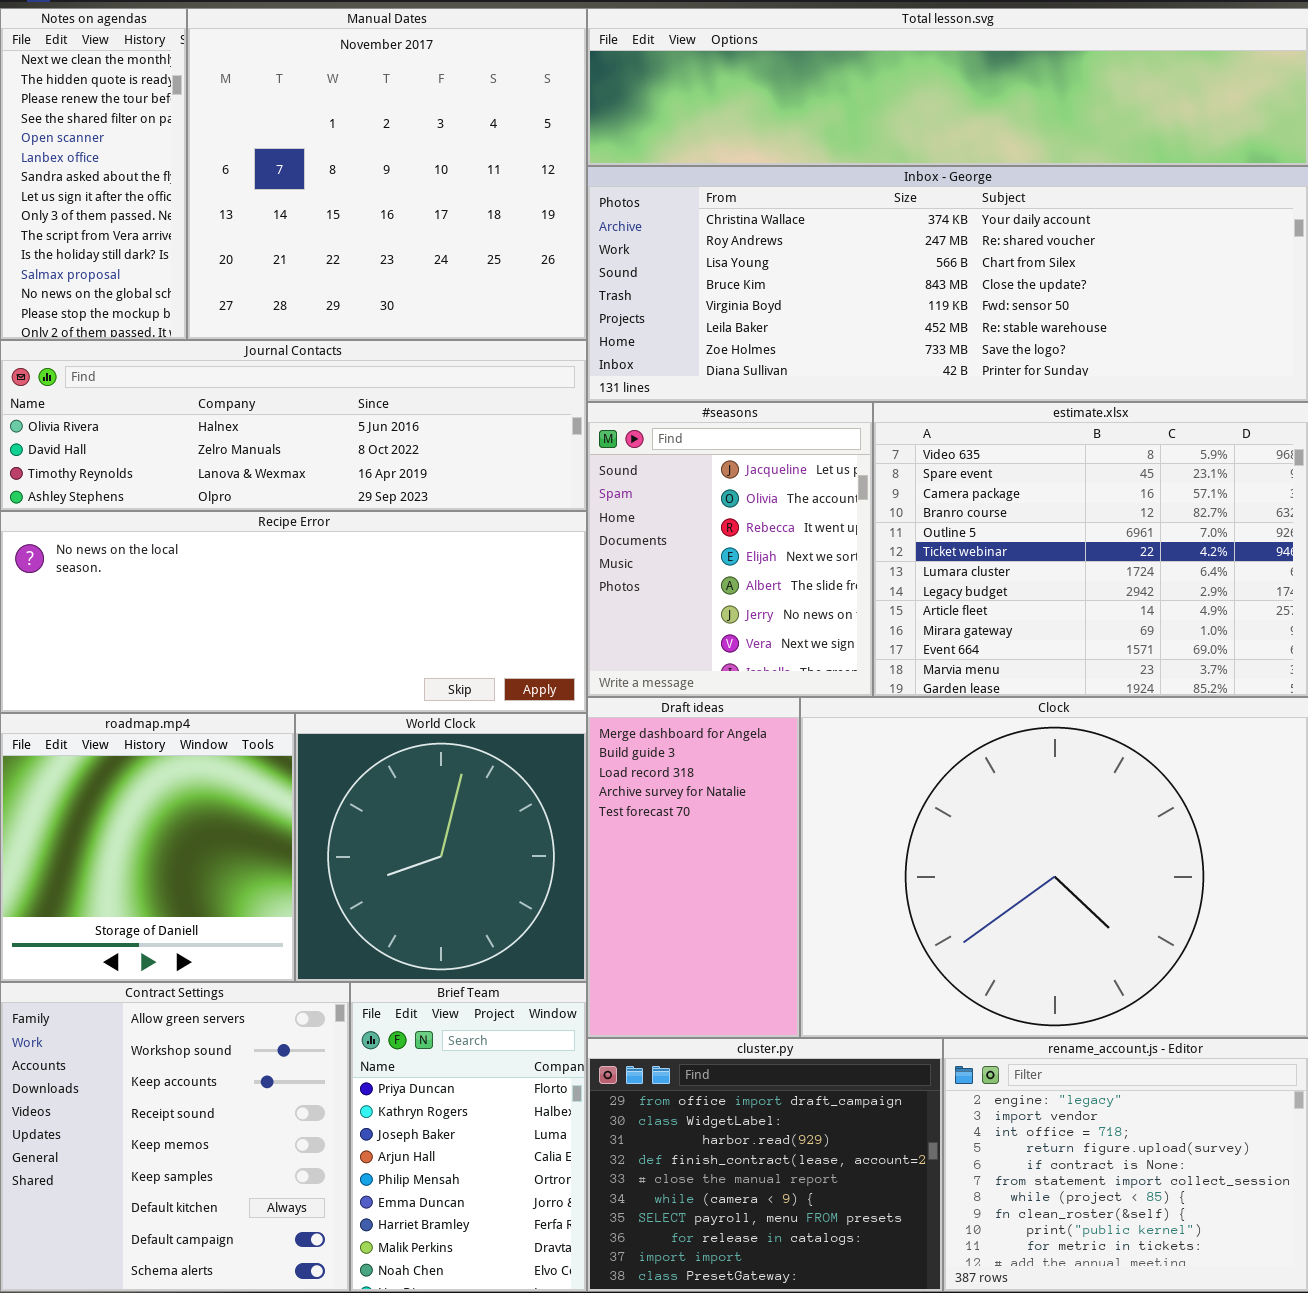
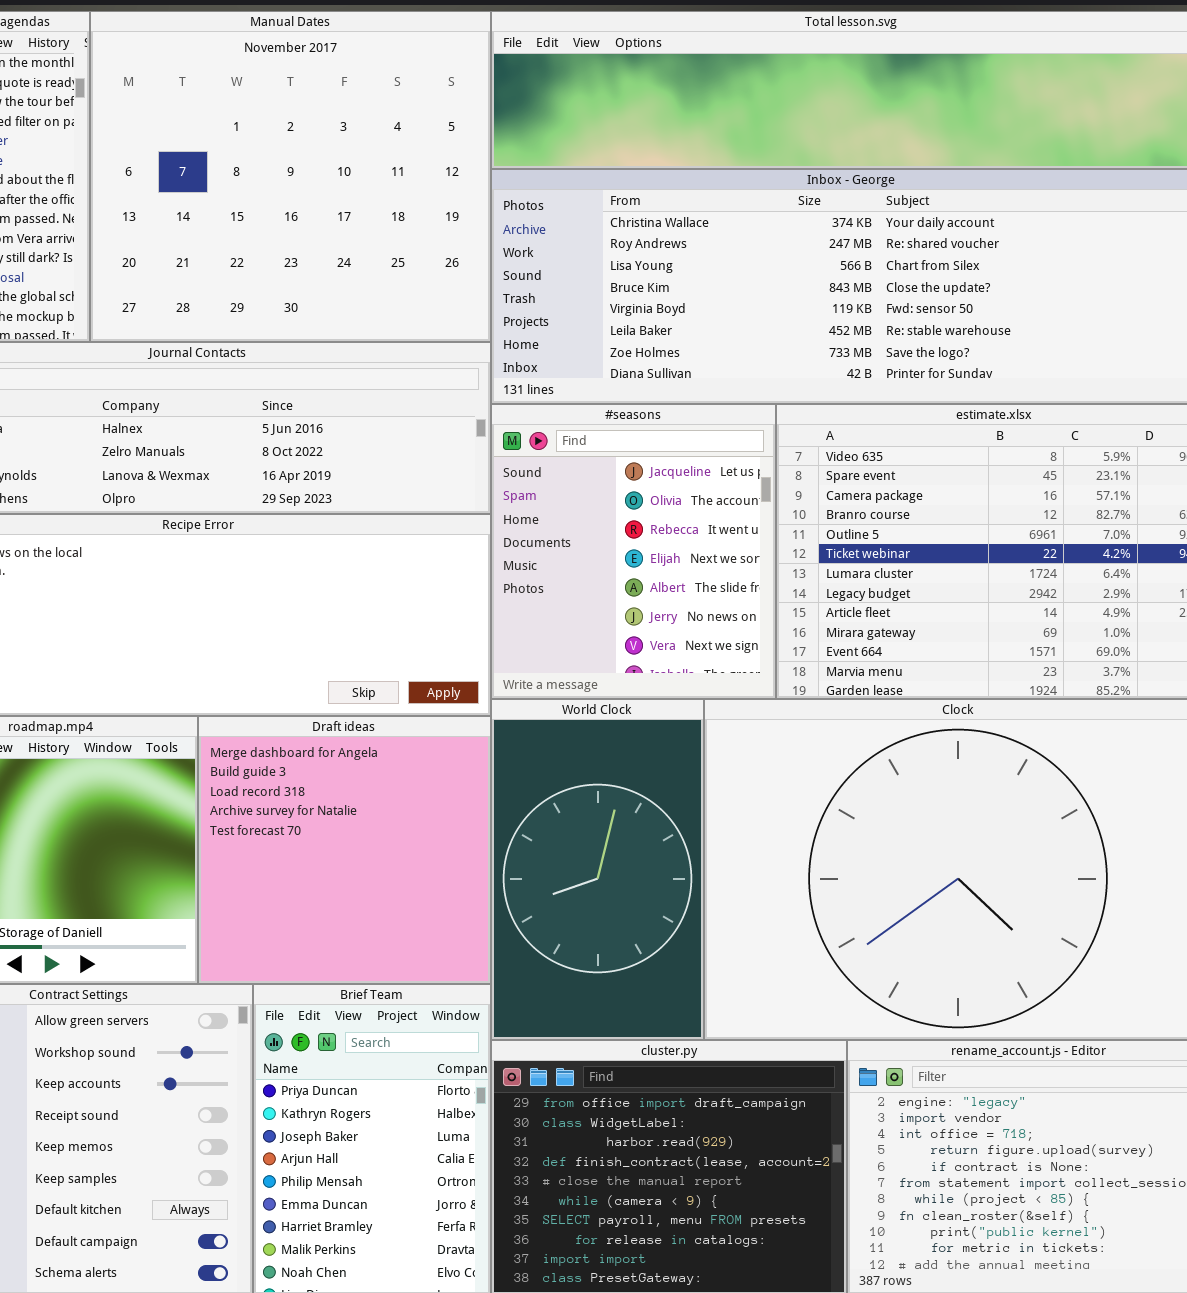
Draft ideas: [587,697,800,1038] -> [198,716,491,984], moved, resized
World Clock: [295,713,587,982] -> [491,699,704,1040], moved, resized

